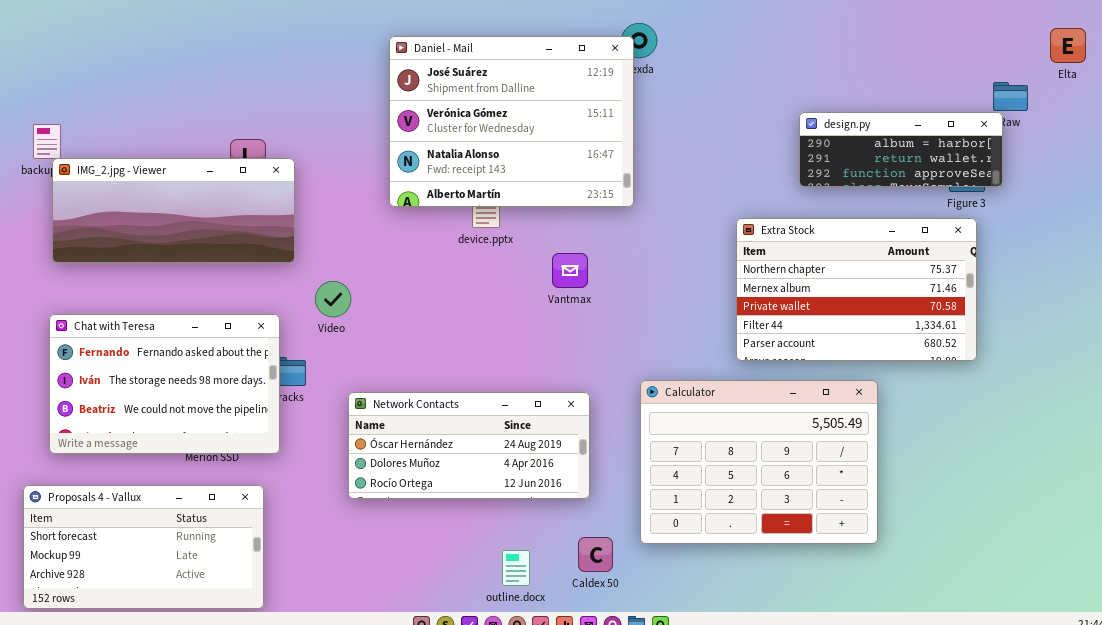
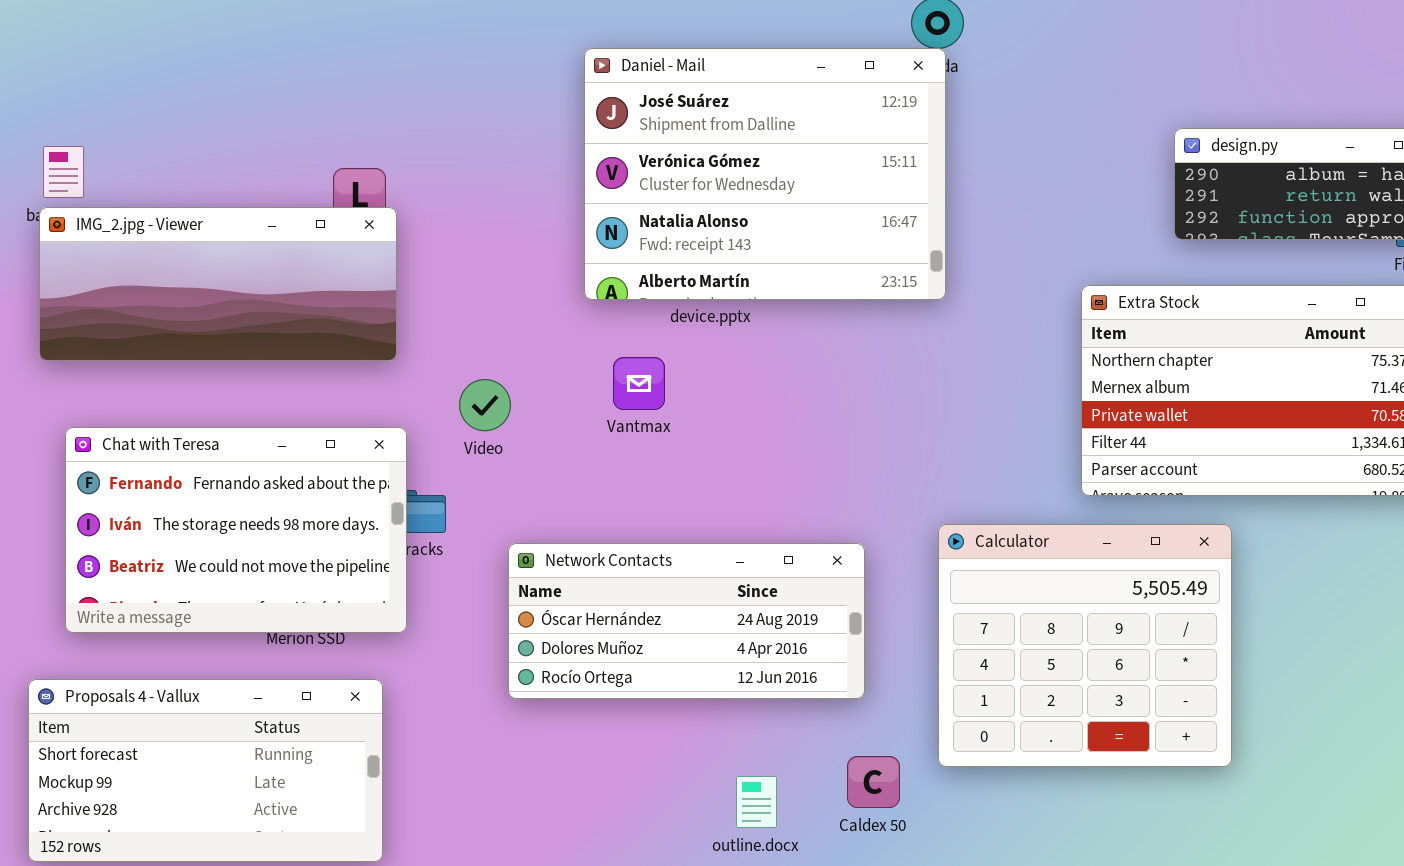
Daniel - Mail: [389,36,634,207] -> [584,48,946,300], moved
IMG_2.jpg - Viewer: [52,158,295,263] -> [39,207,397,361], moved
Vantmax: [552,253,588,288] -> [613,357,665,410], moved
Calculator: [640,380,878,544] -> [938,524,1232,767], resized

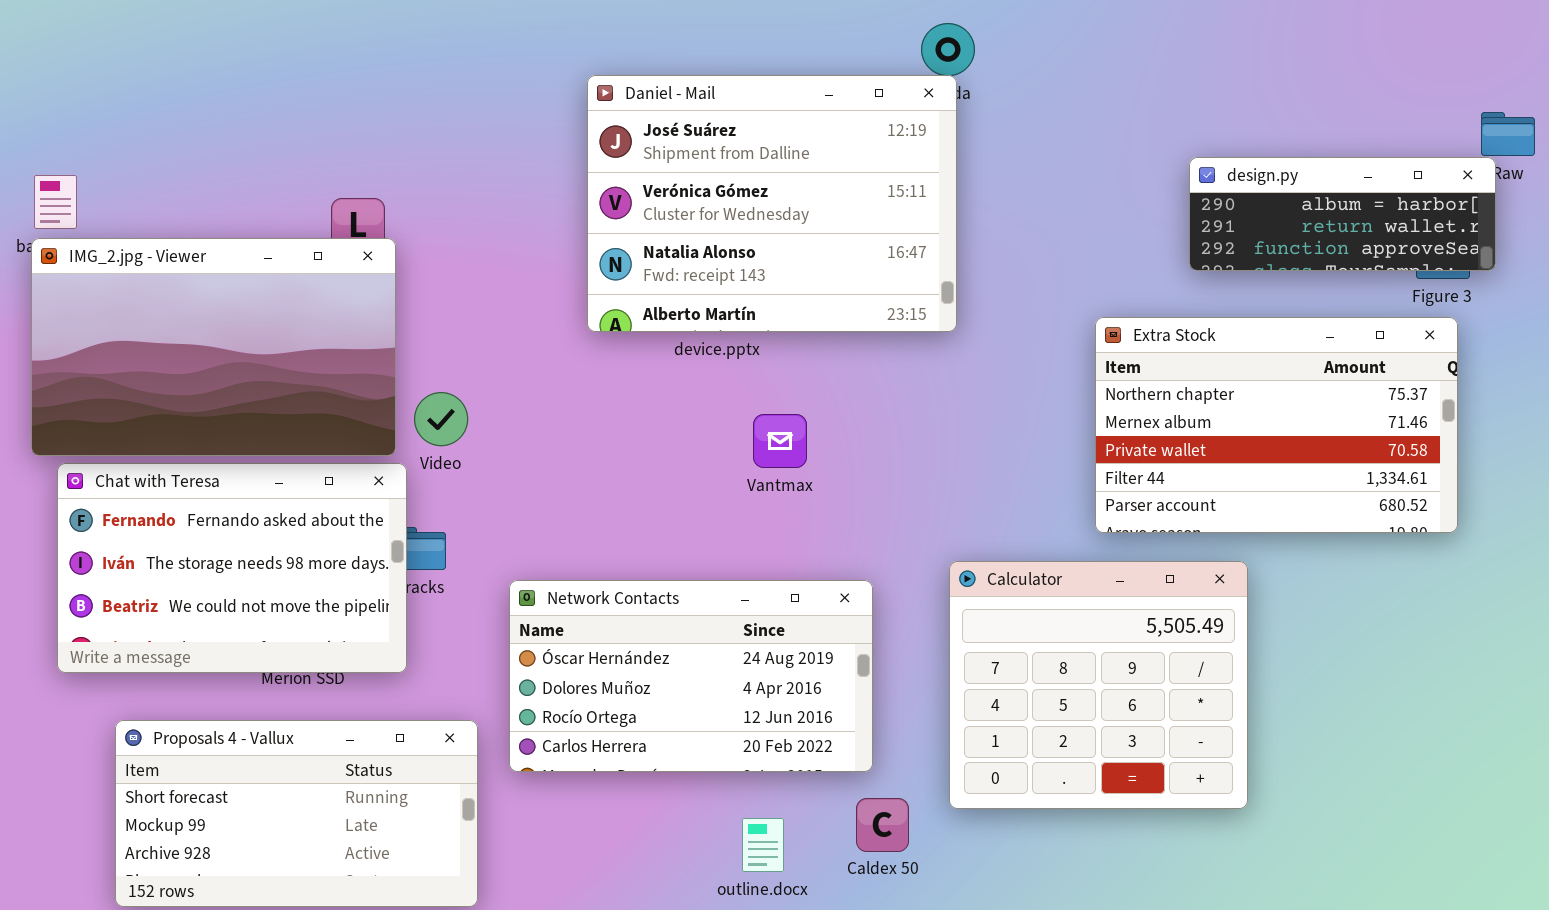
IMG_2.jpg - Viewer: [39,207,397,361] -> [31,238,396,456], resized
Vantmax: [613,357,665,410] -> [753,414,807,468], moved
Video: [459,379,511,431] -> [414,392,468,446], moved
Network Contacts: [508,543,865,699] -> [509,580,873,772], resized
Proposals 4 - Vallux: [28,679,383,862] -> [115,720,478,907], moved

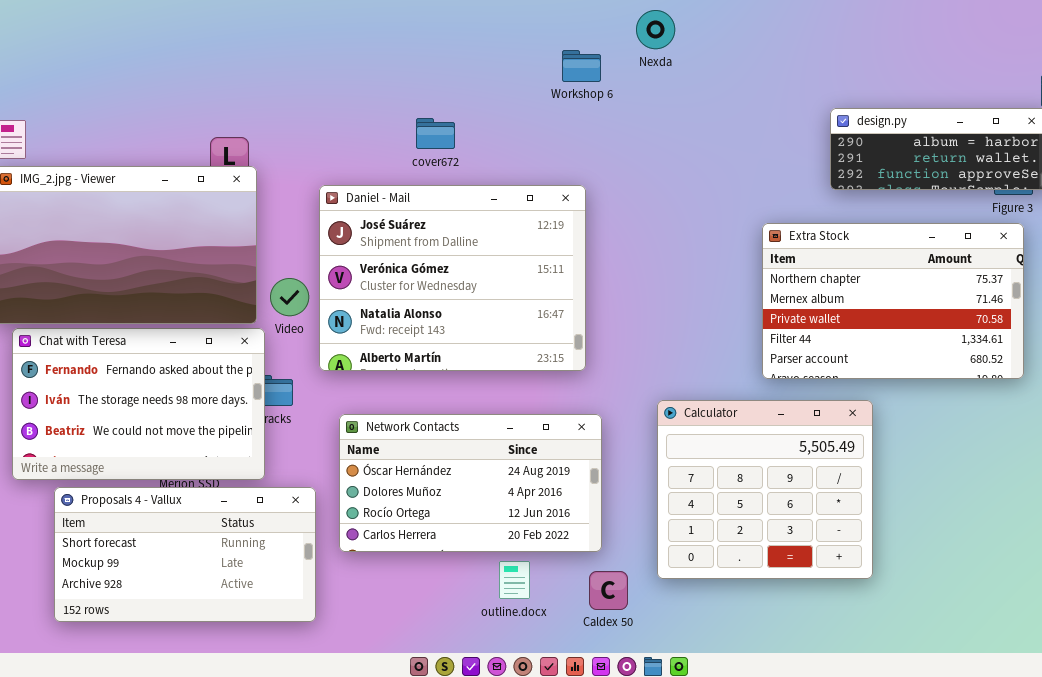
Daniel - Mail: [587,75,957,332] -> [319,185,586,371], moved
Proposals 4 - Vallux: [115,720,478,907] -> [54,487,316,622], moved
outline.docx: [742,818,784,872] -> [499,561,530,599], moved

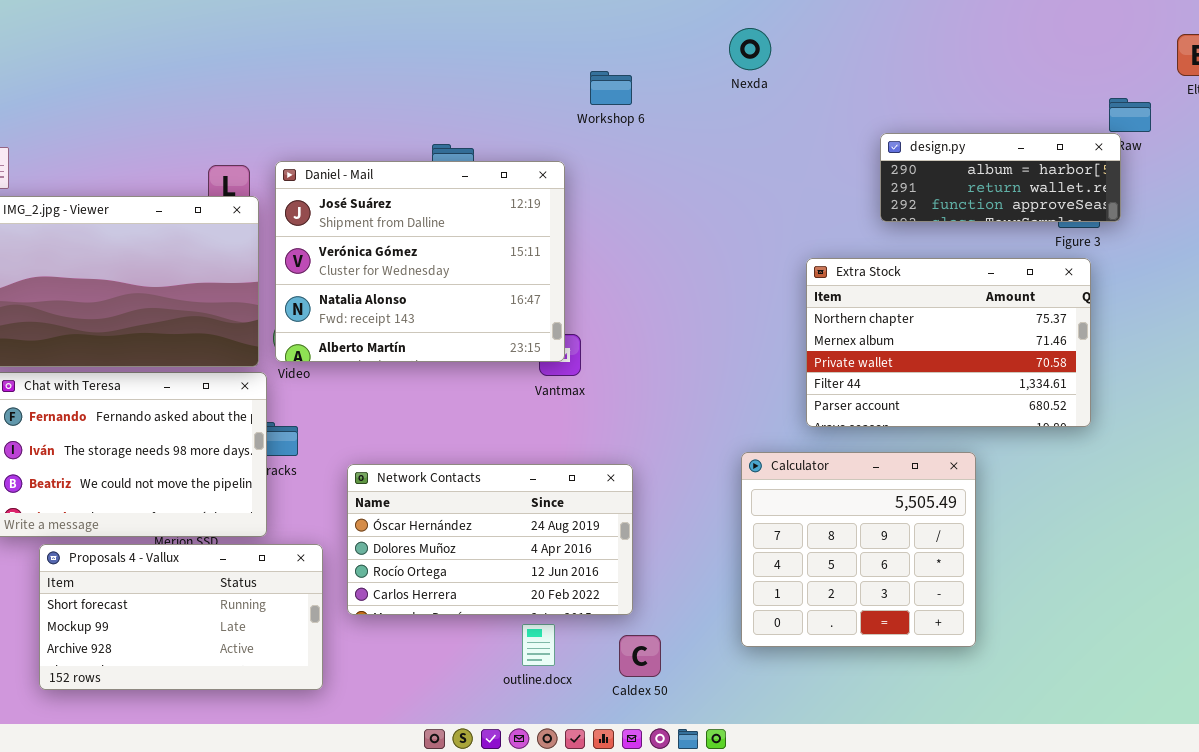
Nexda: [636,10,675,49] -> [729,28,771,70], moved
Daniel - Mail: [319,185,586,371] -> [275,161,565,362], moved
Calculator: [657,400,873,579] -> [741,452,976,647], moved

